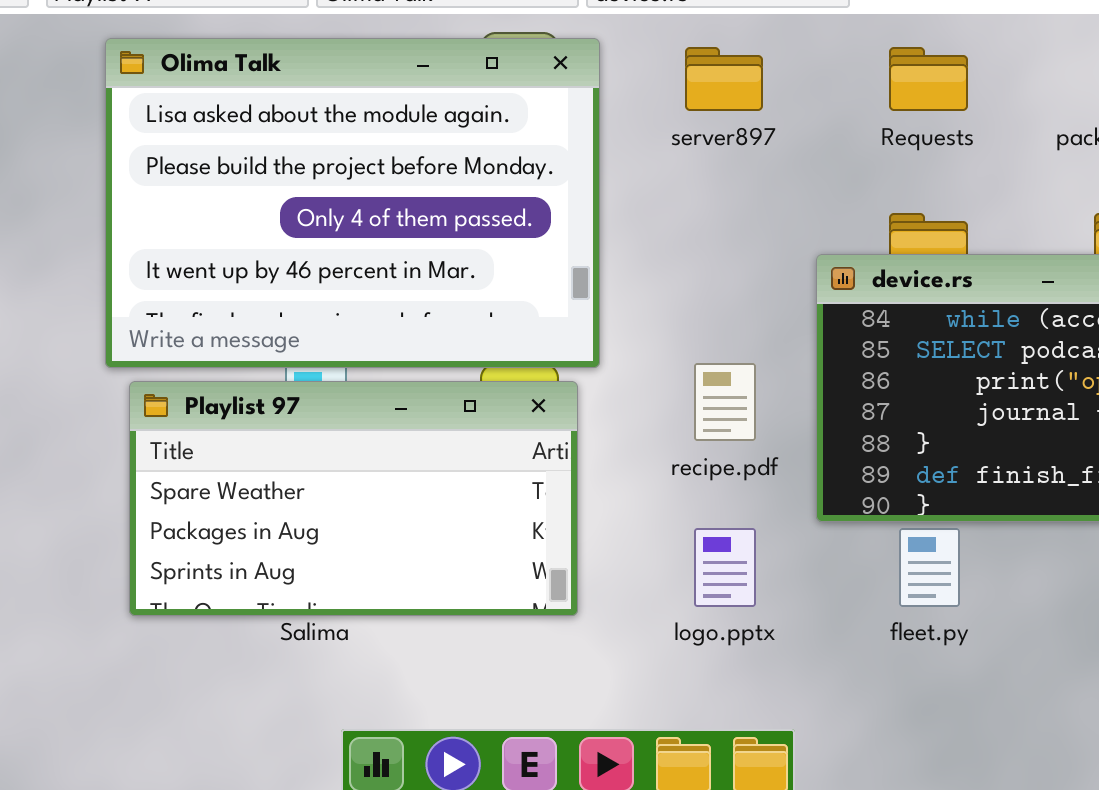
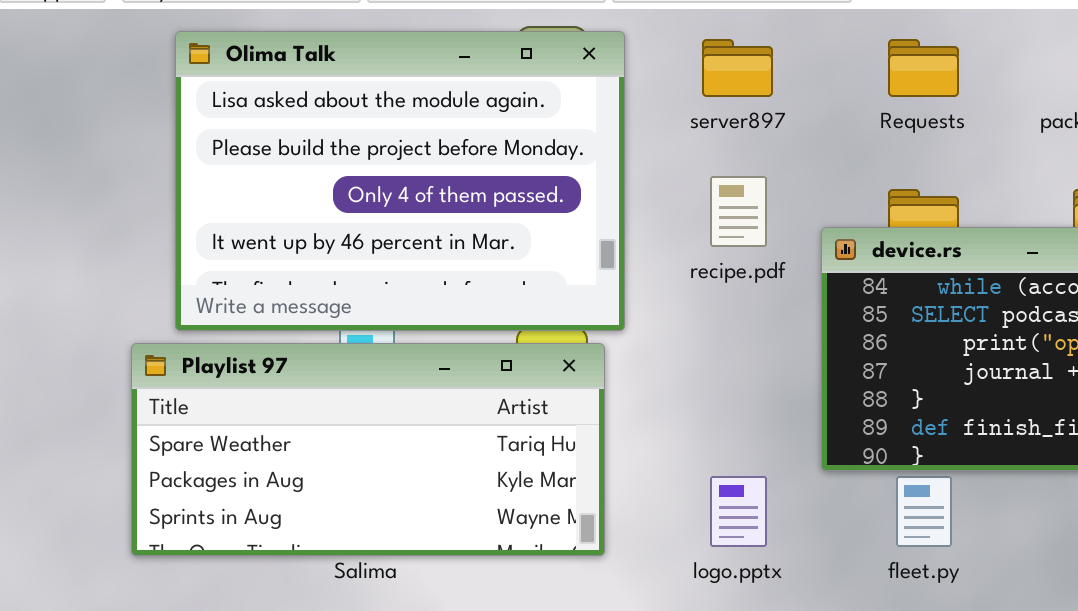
recipe.pdf: [694,363,756,441] -> [710,176,767,247], moved
Playlist 97: [129,381,578,616] -> [131,343,605,556], resized

